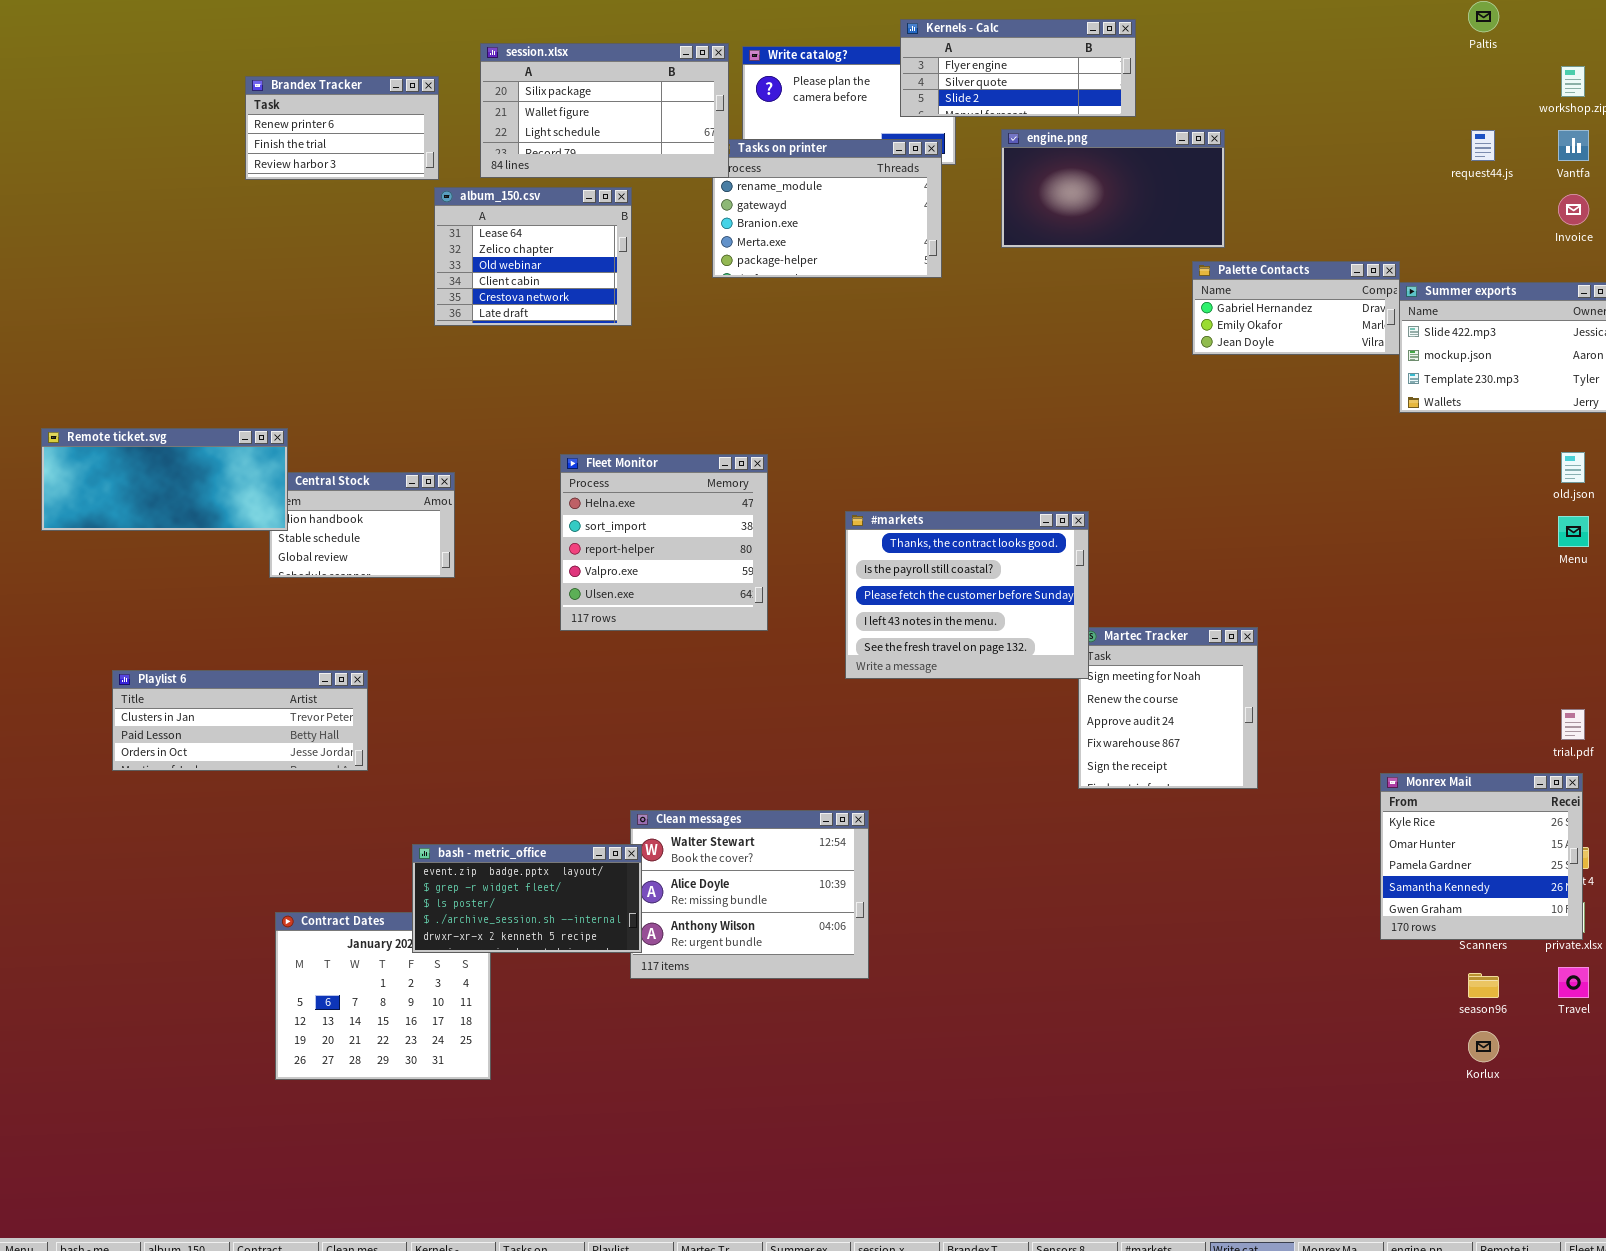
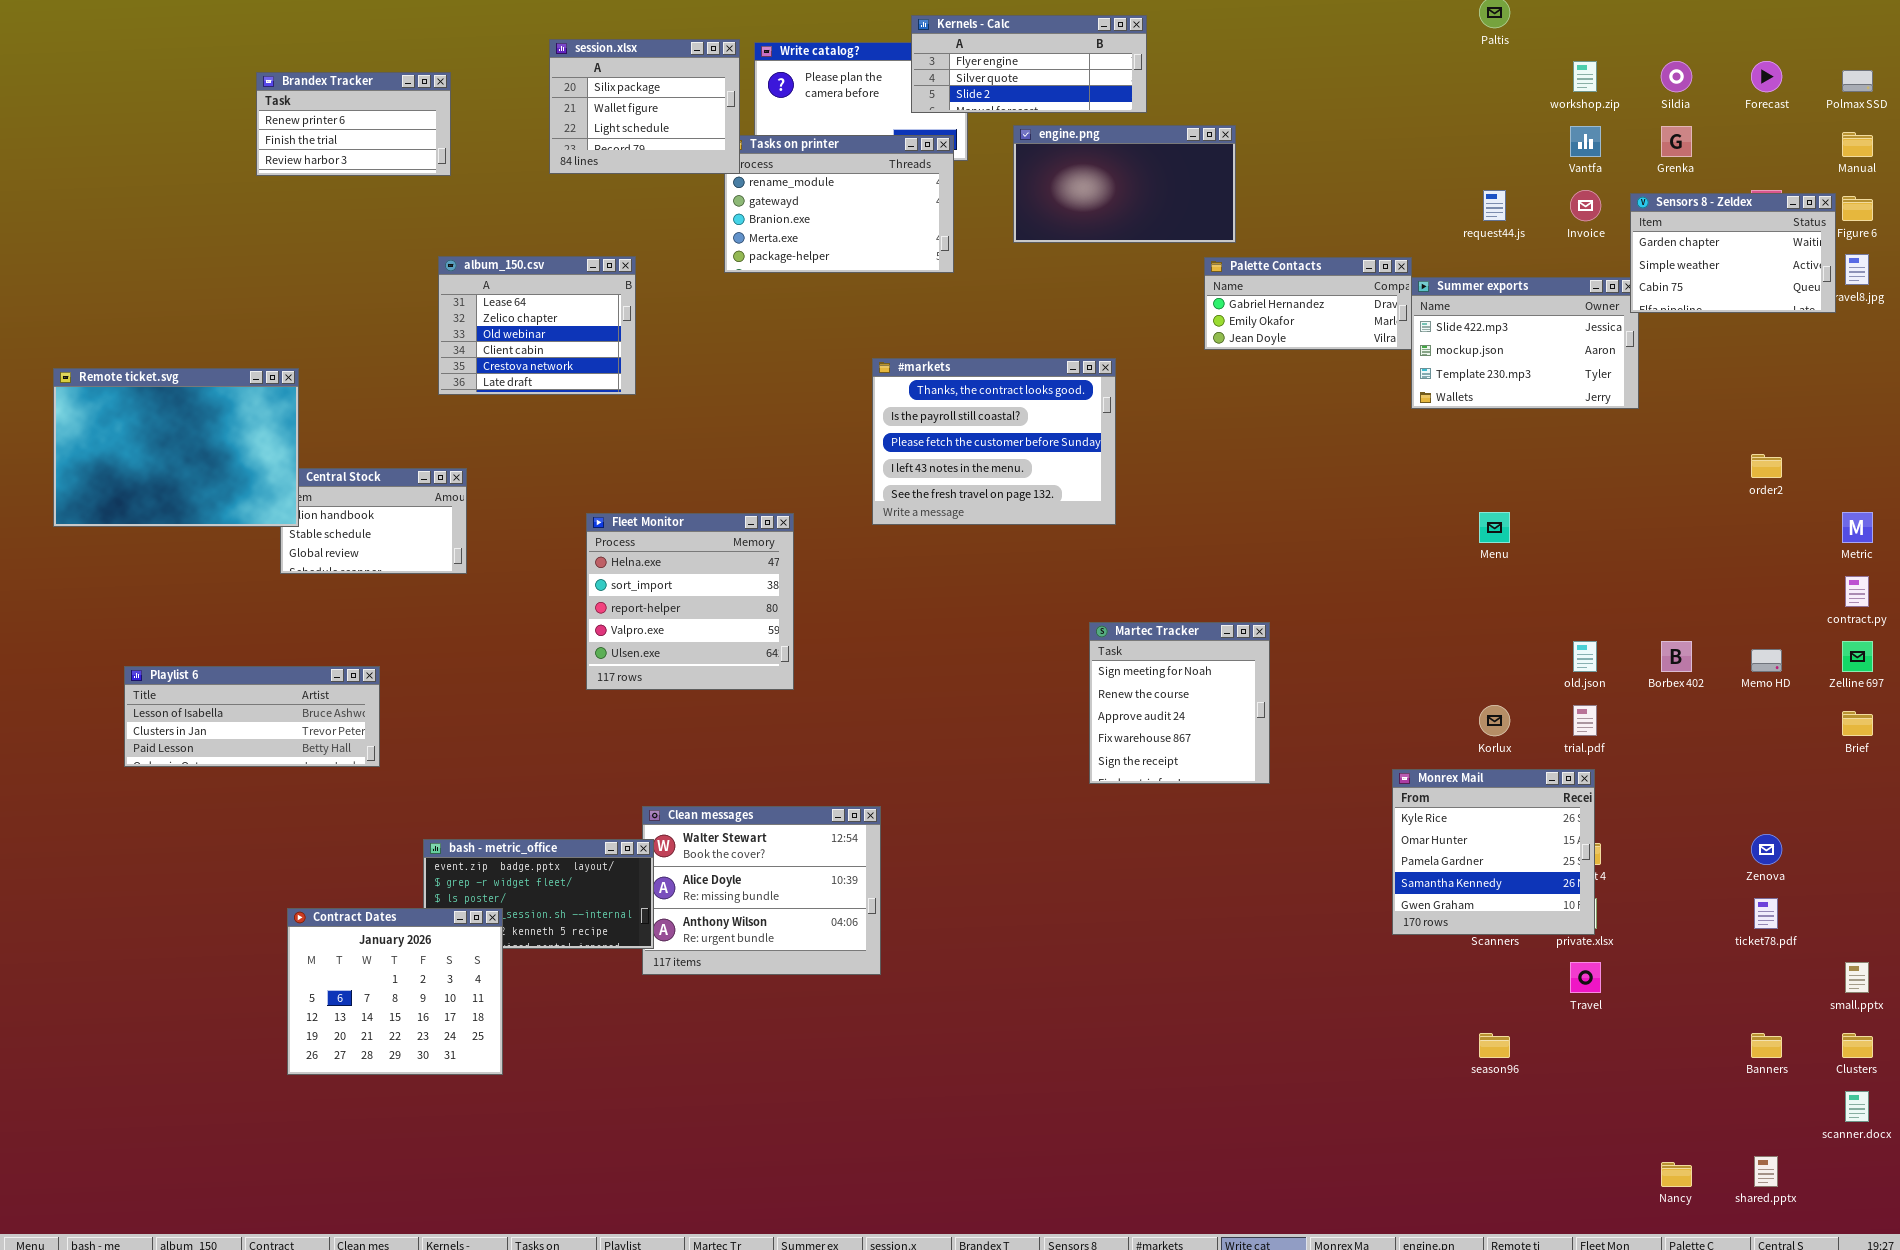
session.xlsx: [480,43,729,178] -> [549,39,740,174], resized
request44.js: [1471,130,1495,161] -> [1483,190,1506,221], moved
album_150.csv: [434,187,632,326] -> [438,256,636,395], moved
Remote ticket.svg: [41,428,288,531] -> [53,368,299,527], resized
old.json: [1561,452,1585,483] -> [1573,641,1597,672], moved
Fleet Monitor: [560,454,768,631] -> [586,513,794,690], moved
#markets: [845,511,1089,679] -> [872,358,1116,525], moved
Menu: [1558,516,1589,547] -> [1479,512,1510,543], moved
Playlist 6: [112,670,368,771] -> [124,666,380,767], scrolled up 1 row
Contract Dates: [275,912,491,1080] -> [287,908,503,1075], raised
season96: [1468,973,1499,998] -> [1479,1033,1510,1058], moved
Korlux: [1468,1031,1499,1062] -> [1479,705,1510,736], moved

